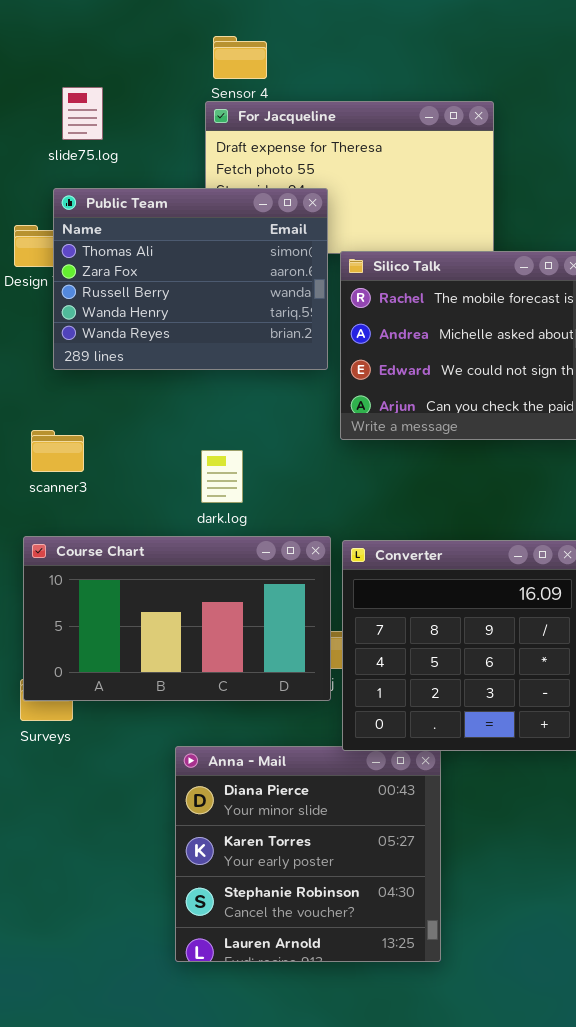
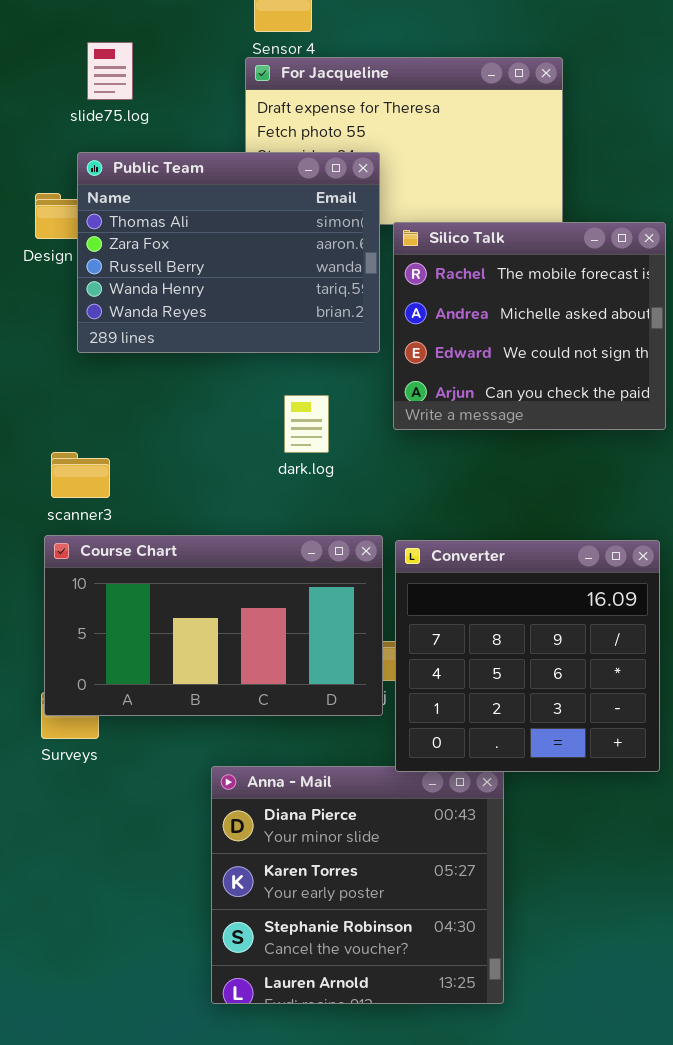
scanner3: [31,430,84,472] -> [51,452,110,498], moved
dark.log: [201,450,243,503] -> [284,395,329,453], moved

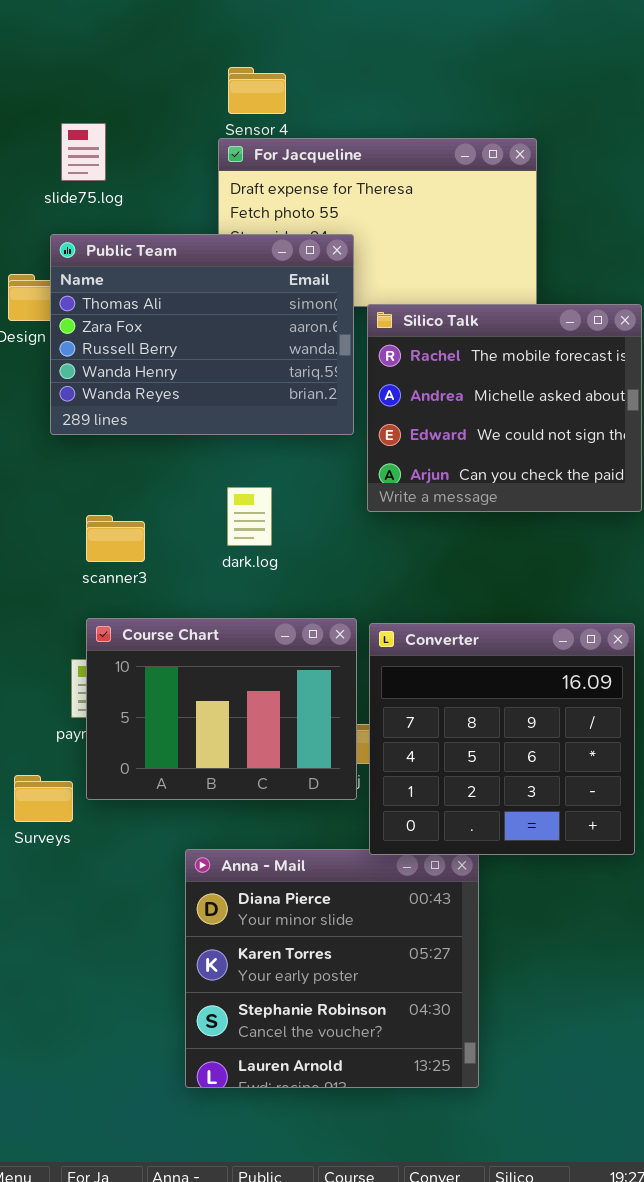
dark.log: [284,395,329,453] -> [227,487,272,546], moved
scanner3: [51,452,110,498] -> [86,515,145,562], moved
Course Chart: [44,535,383,716] -> [86,618,357,800], resized

